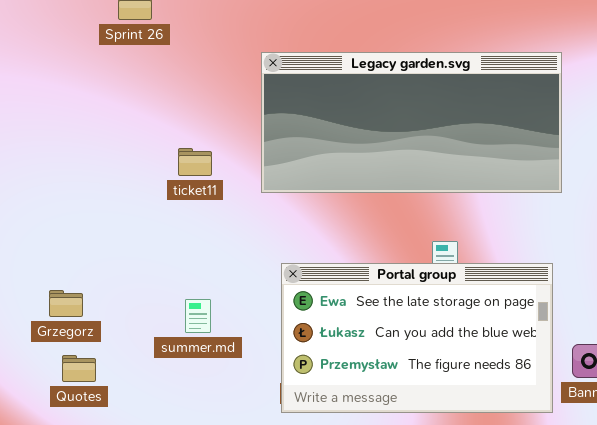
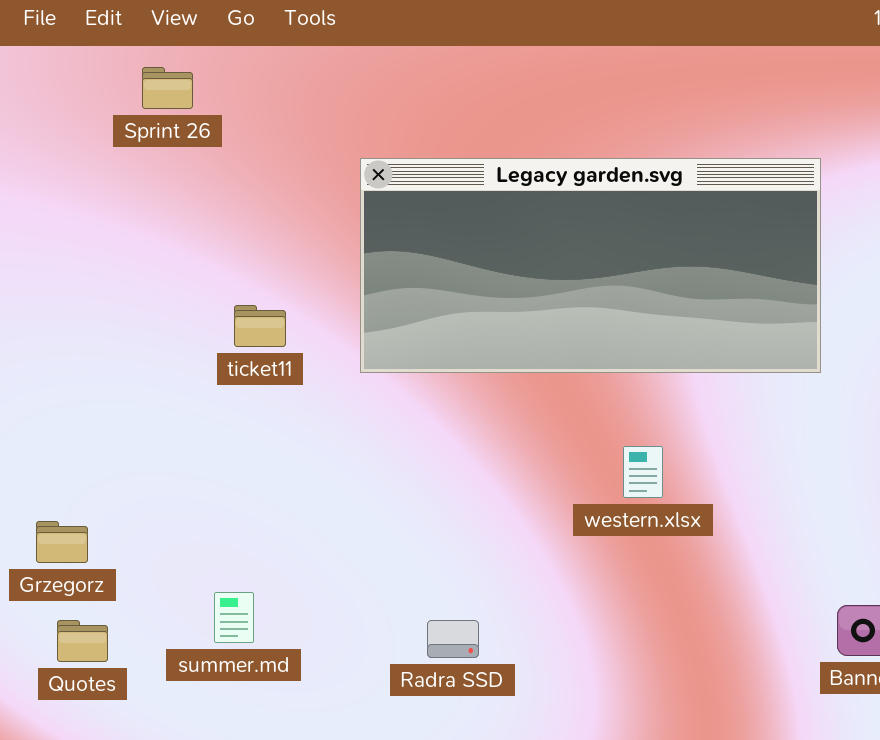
Portal group: [281,263,553,413] -> none, closed
summer.md: [185,299,211,333] -> [214,592,254,643], moved

